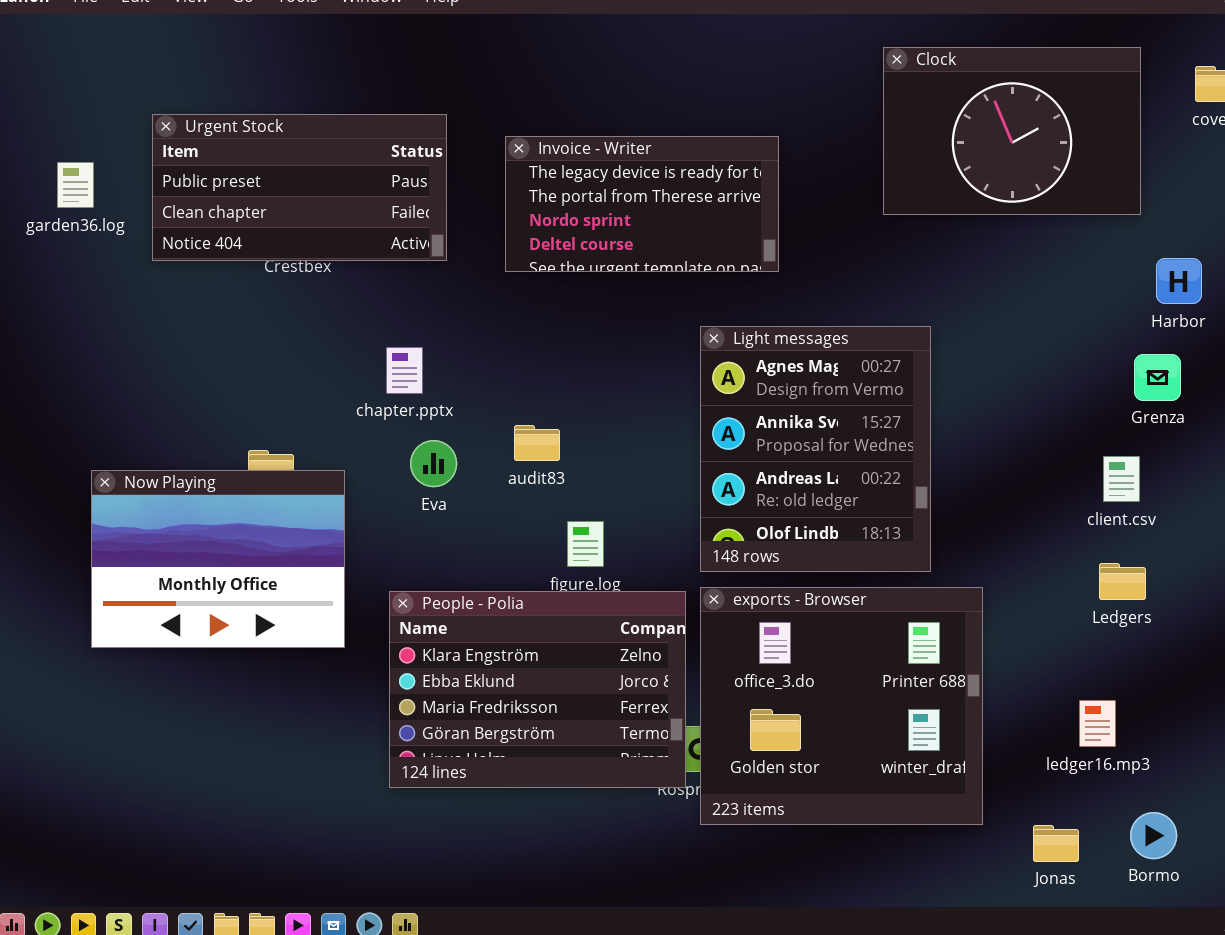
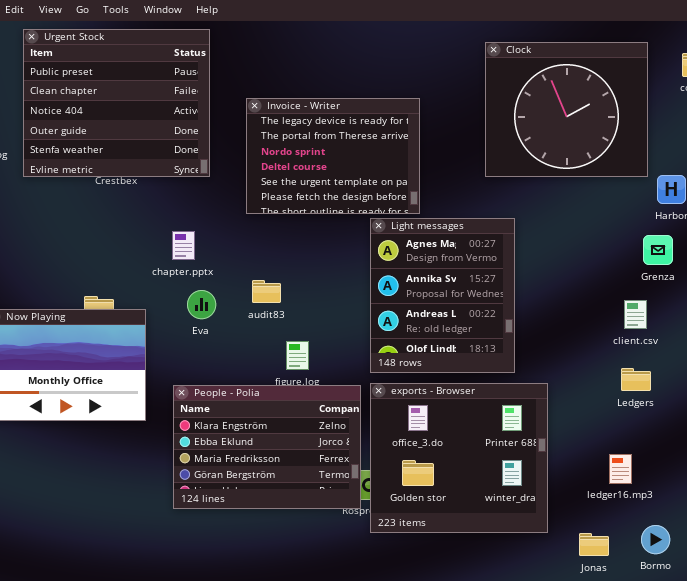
Clock: [883,47,1141,215] -> [485,42,648,177], resized
Urgent Stock: [152,114,447,261] -> [23,29,210,177], resized
Invoice - Writer: [505,136,779,272] -> [246,98,420,214], resized

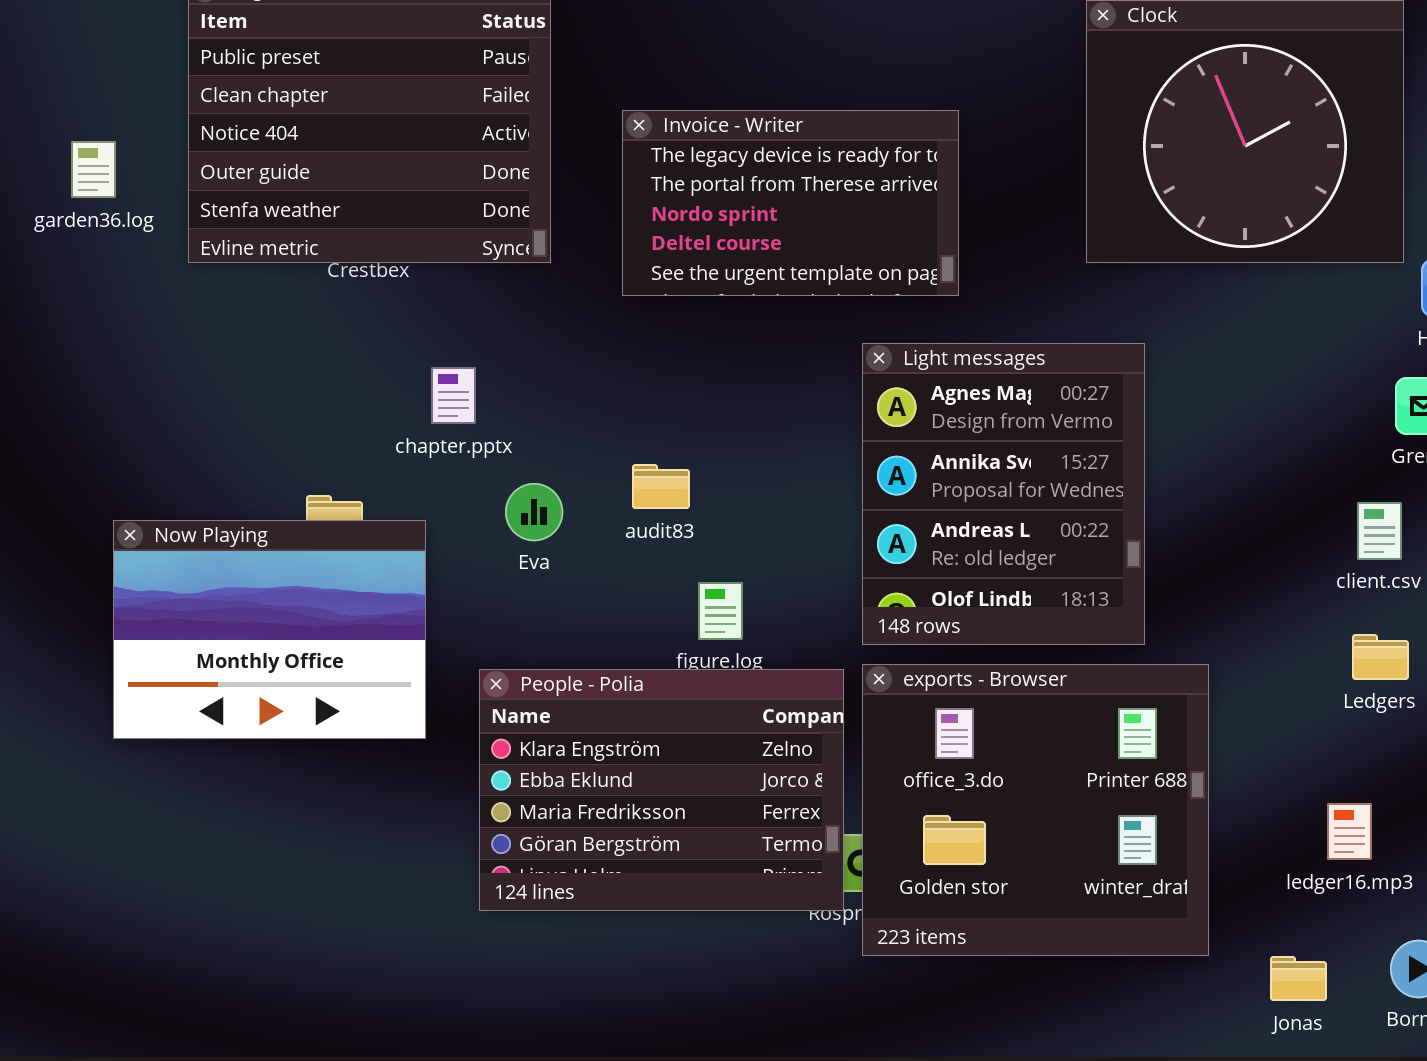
Invoice - Writer: [246,98,420,214] -> [622,110,959,296], resized
chapter.pptx: [172,231,195,260] -> [431,367,476,424], moved

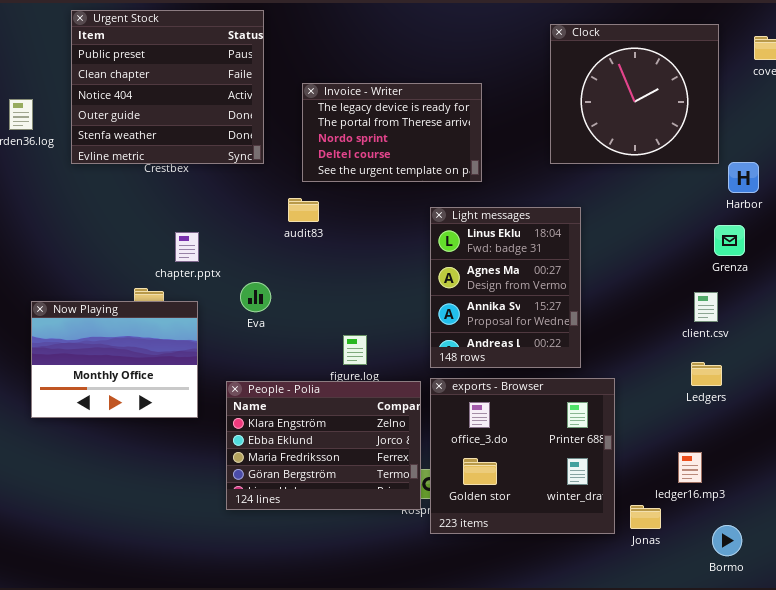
Light messages: [862,343,1145,645] -> [430,207,581,368], scrolled up 1 row
chapter.pptx: [431,367,476,424] -> [175,232,199,262], moved
audit83: [632,464,690,509] -> [288,198,319,222], moved
Jonas: [1270,956,1327,1001] -> [630,505,661,529], moved

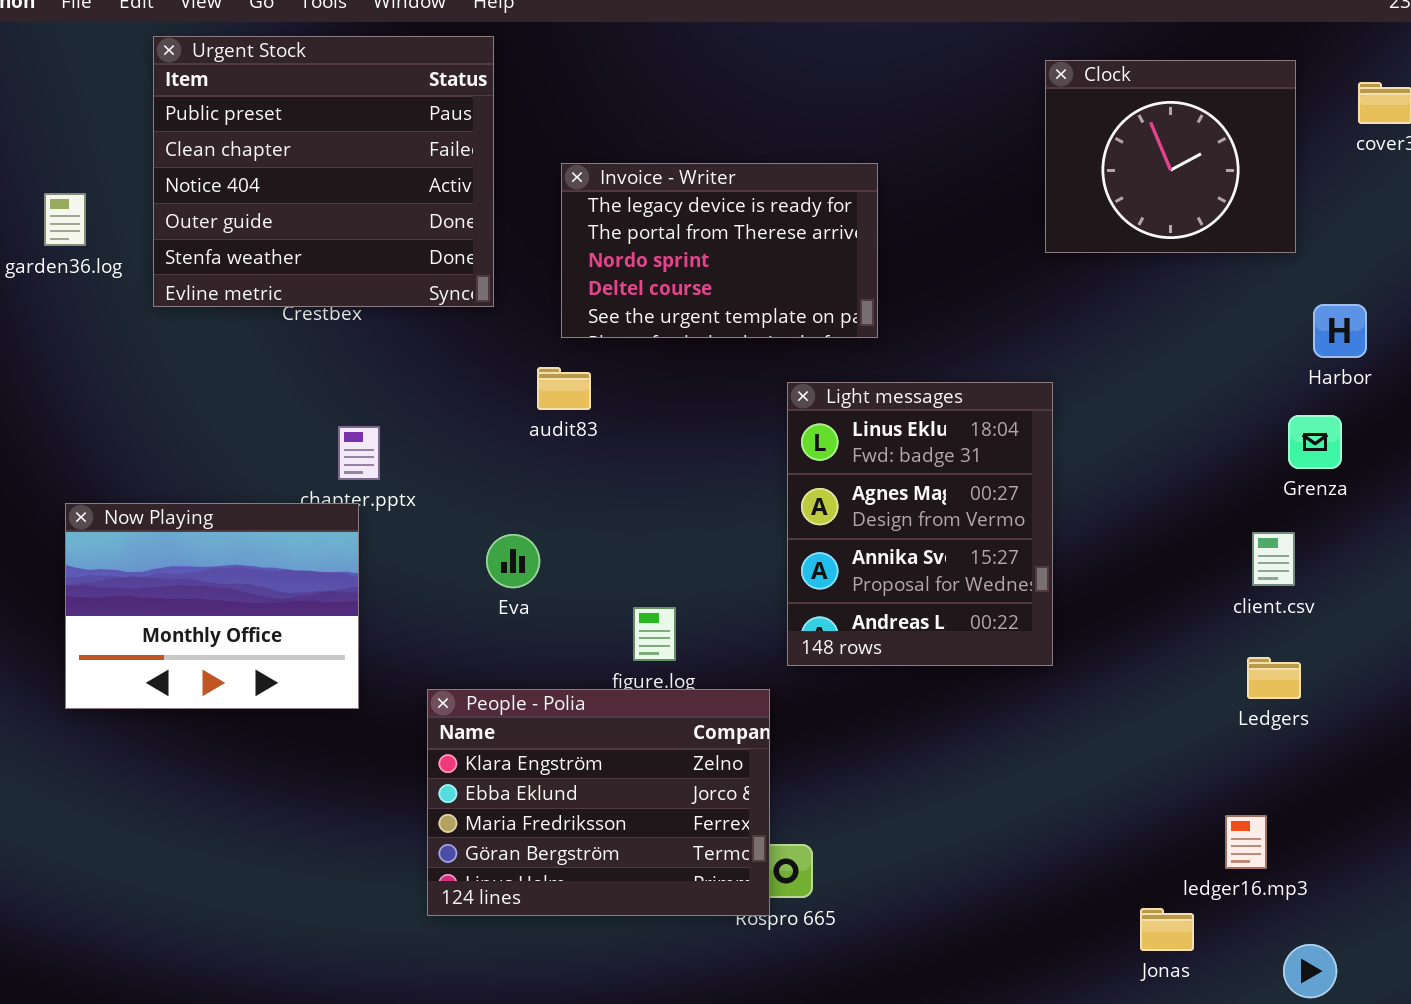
Clock: [550,24,719,164] -> [1045,60,1296,253], resized
Eva: [240,282,271,312] -> [486,534,540,588], moved
Now Playing: [31,301,198,418] -> [65,503,359,709], moved
exports - Browser: [430,378,615,534] -> none, closed

